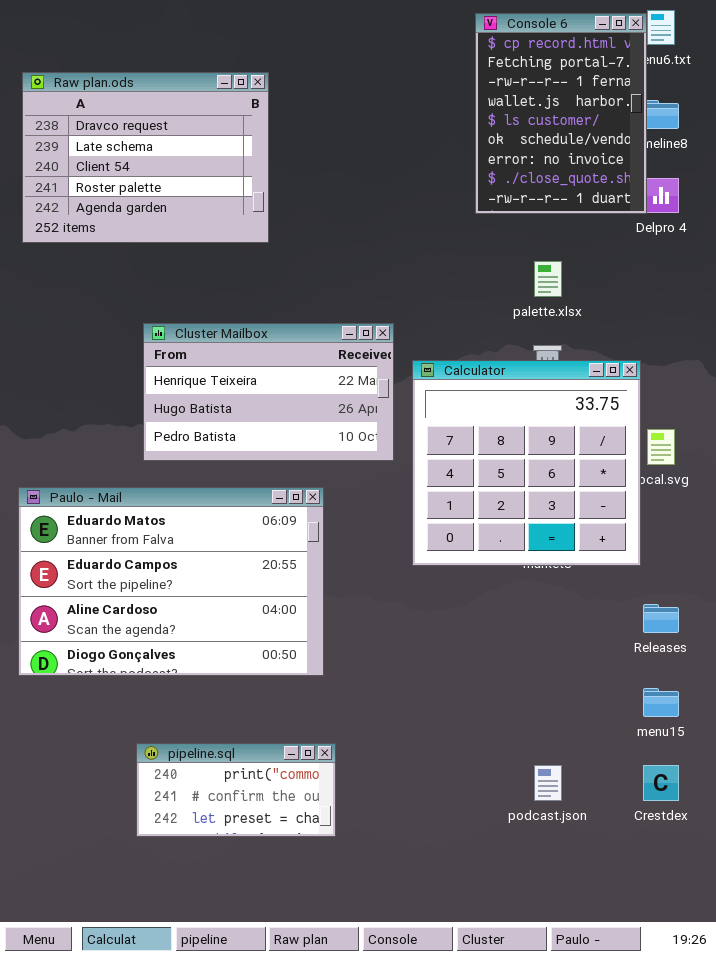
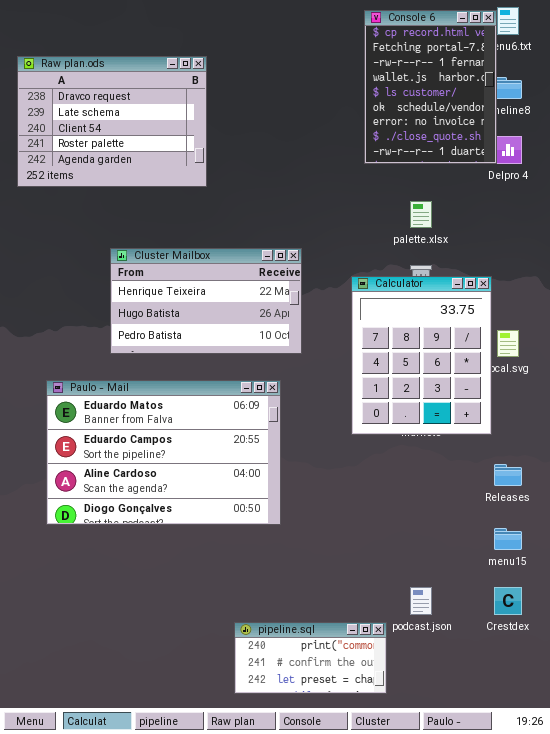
Calculator: [412,360,641,566] -> [351,276,492,435], resized
Paulo - Mail: [18,487,324,676] -> [46,380,281,525], moved
pipeline.sql: [136,743,336,837] -> [234,622,387,694], moved

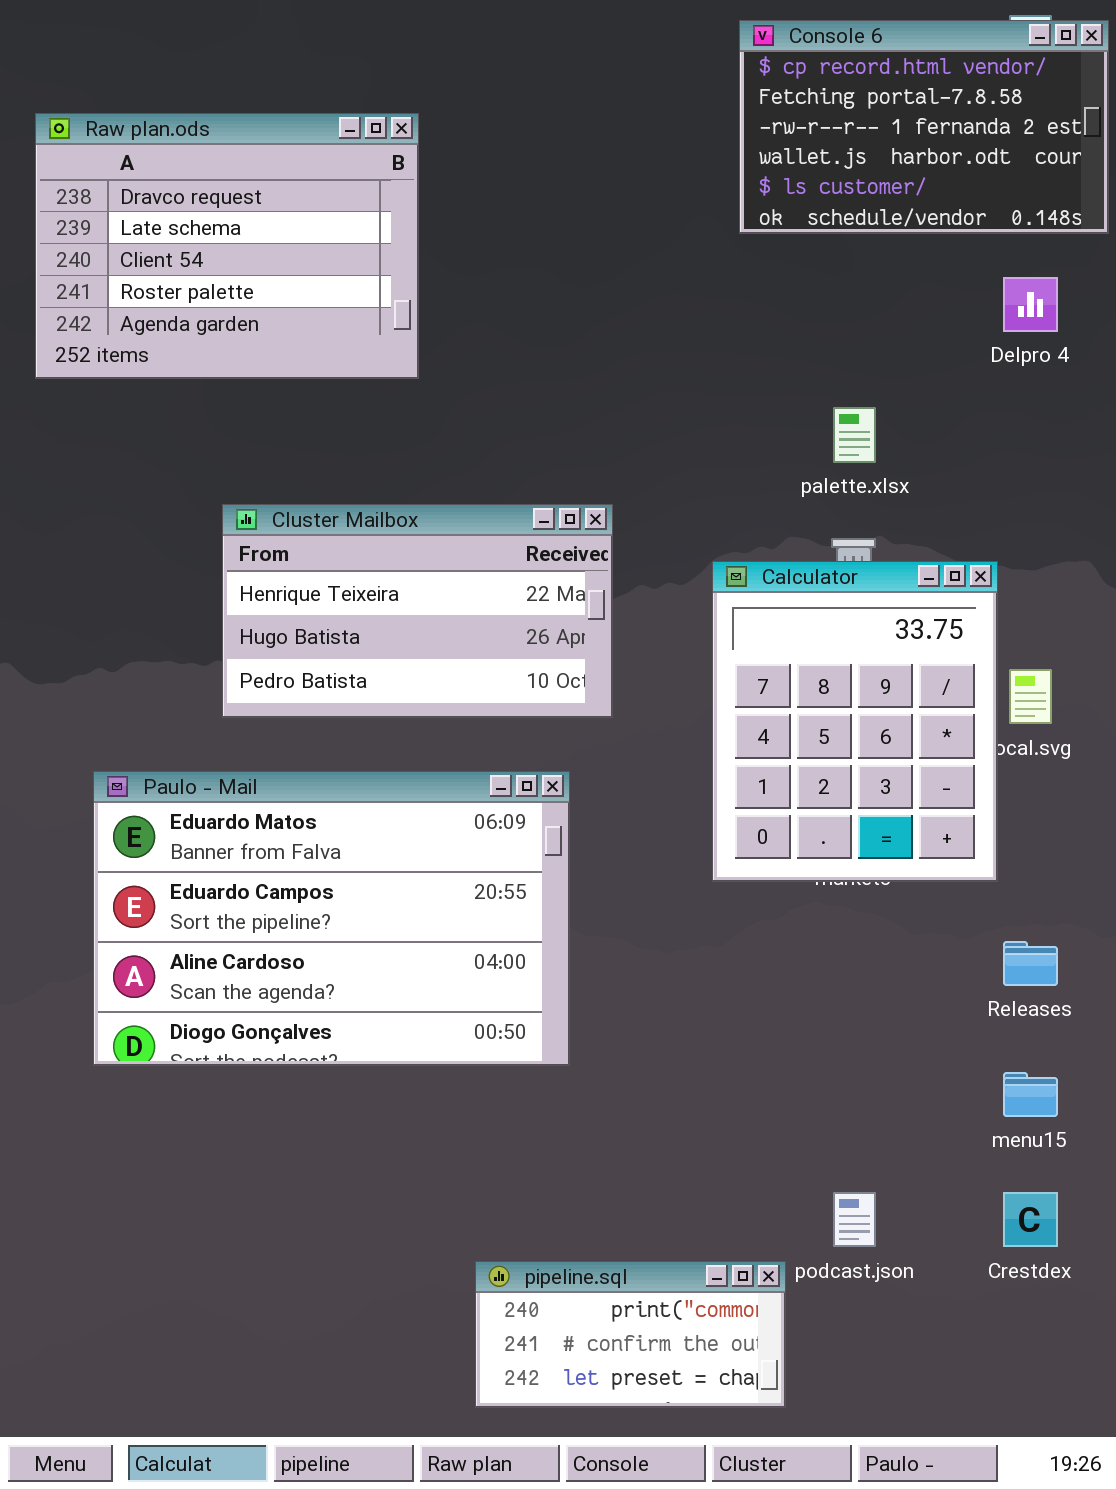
Console 6: [364,10,497,164] -> [739,20,1109,234], resized

